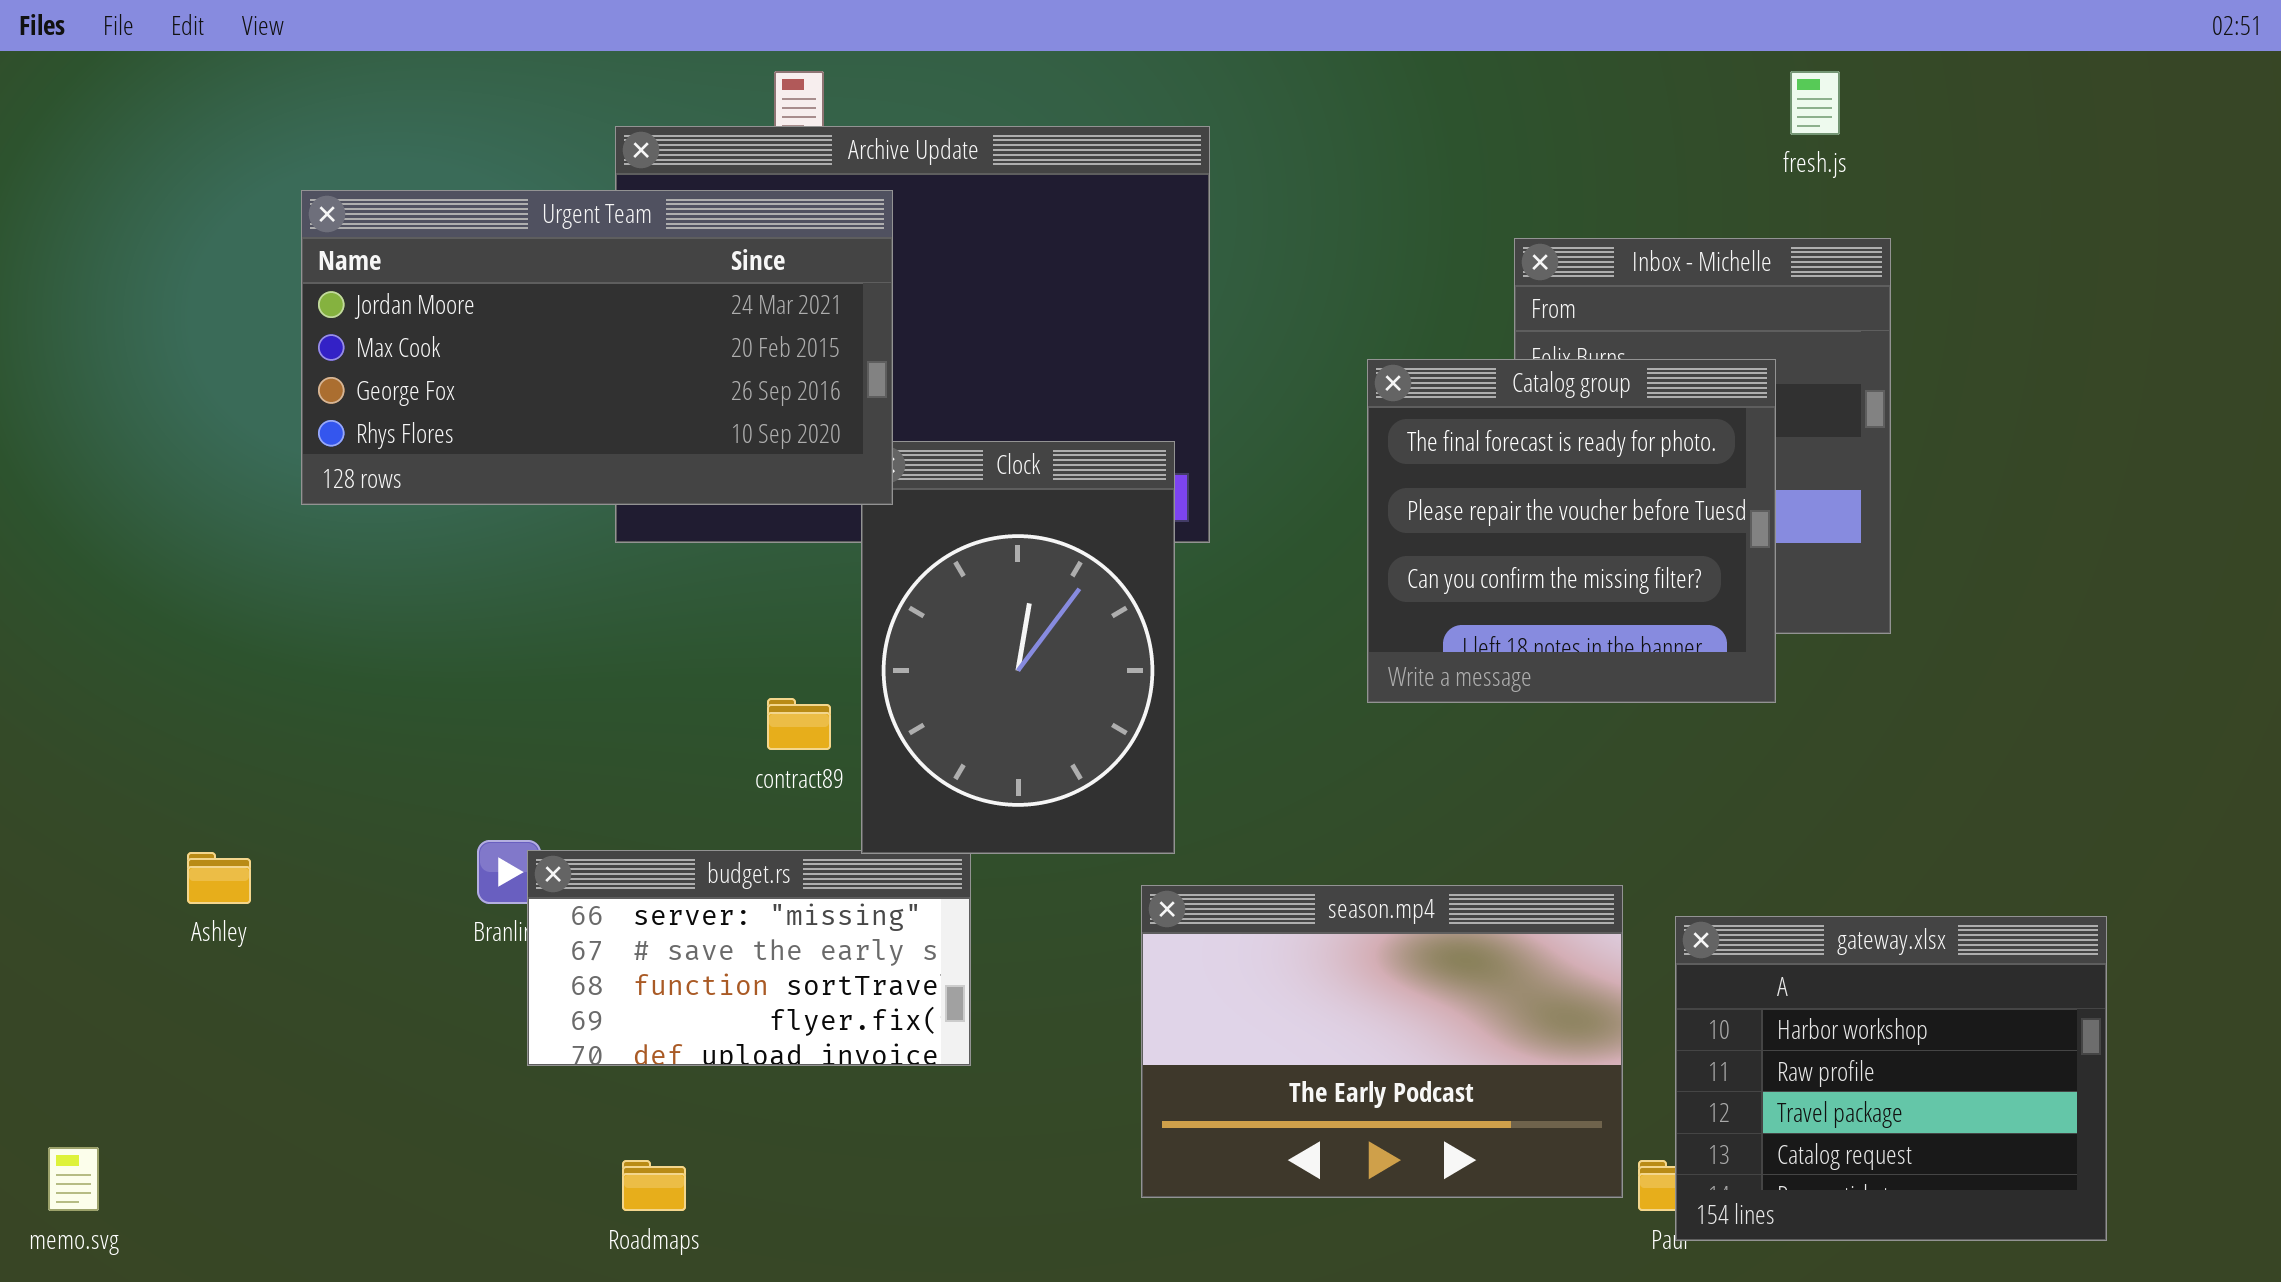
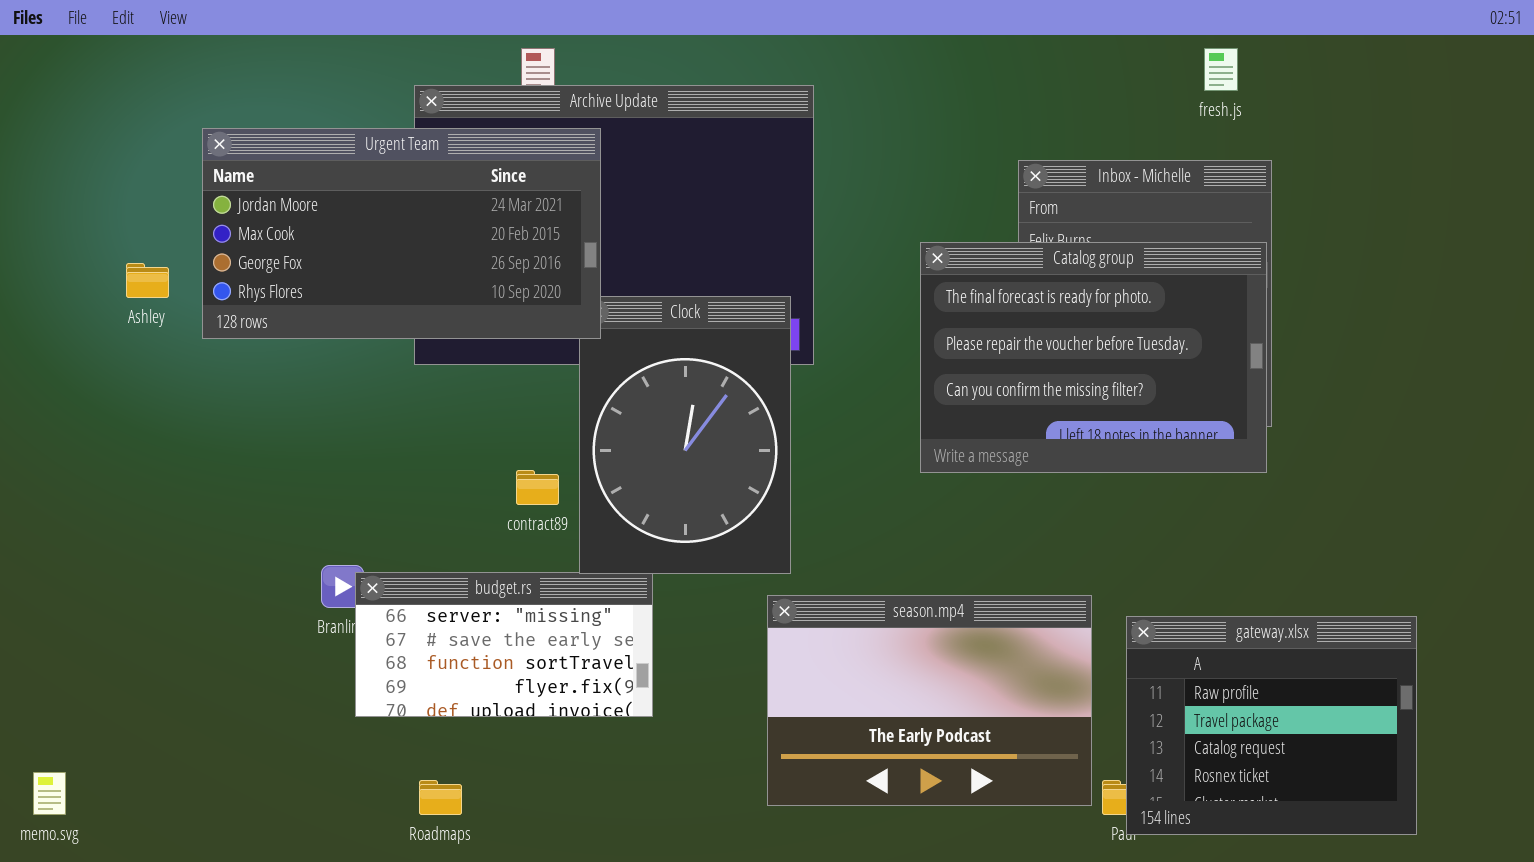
Catalog group: [1367,359,1776,703] -> [920,242,1267,473], resized
Ashley: [187,852,251,904] -> [126,263,169,298], moved
gateway.xlsx: [1675,916,2107,1241] -> [1126,616,1417,835], scrolled down 1 row

